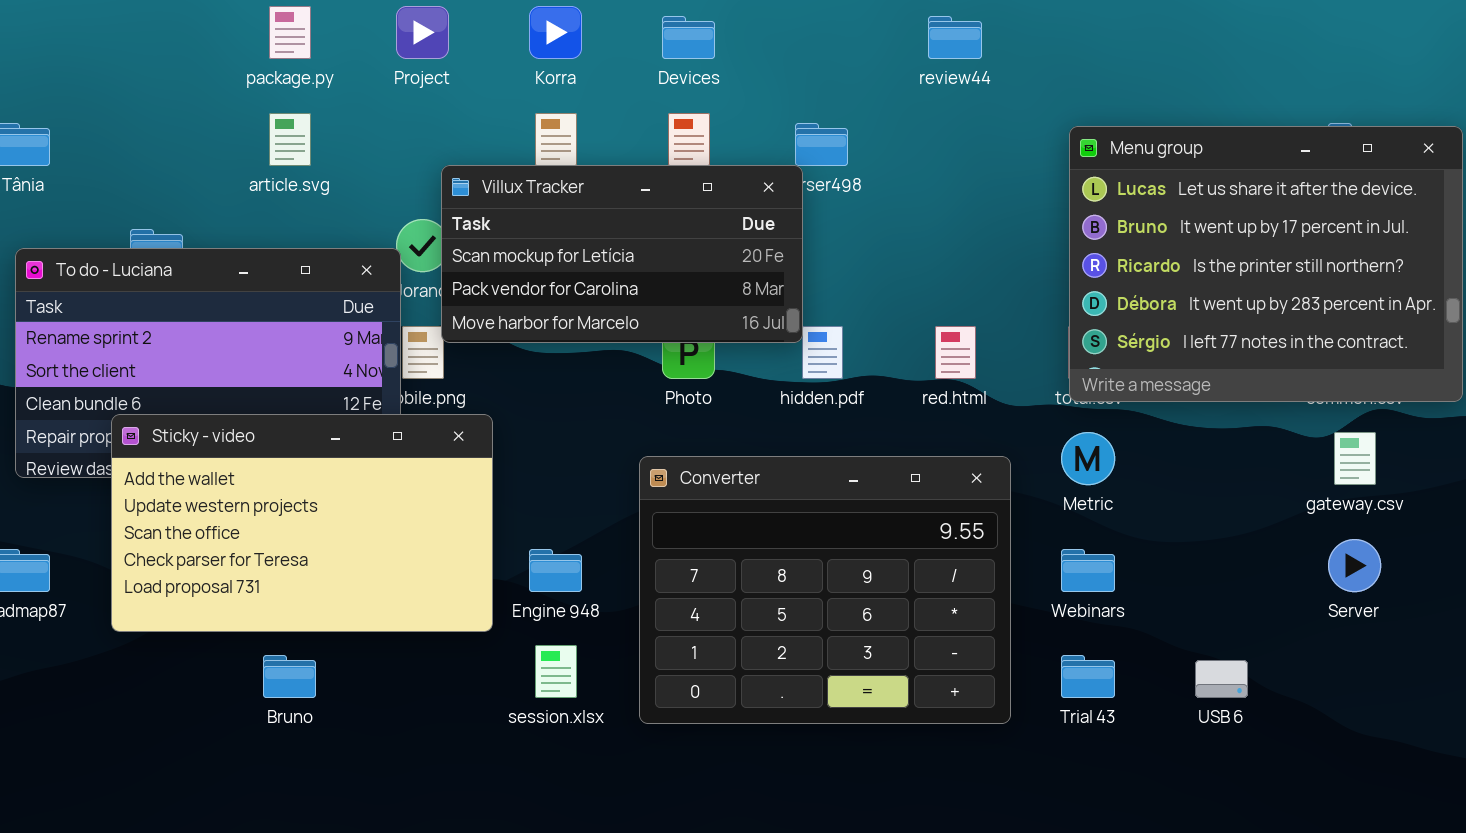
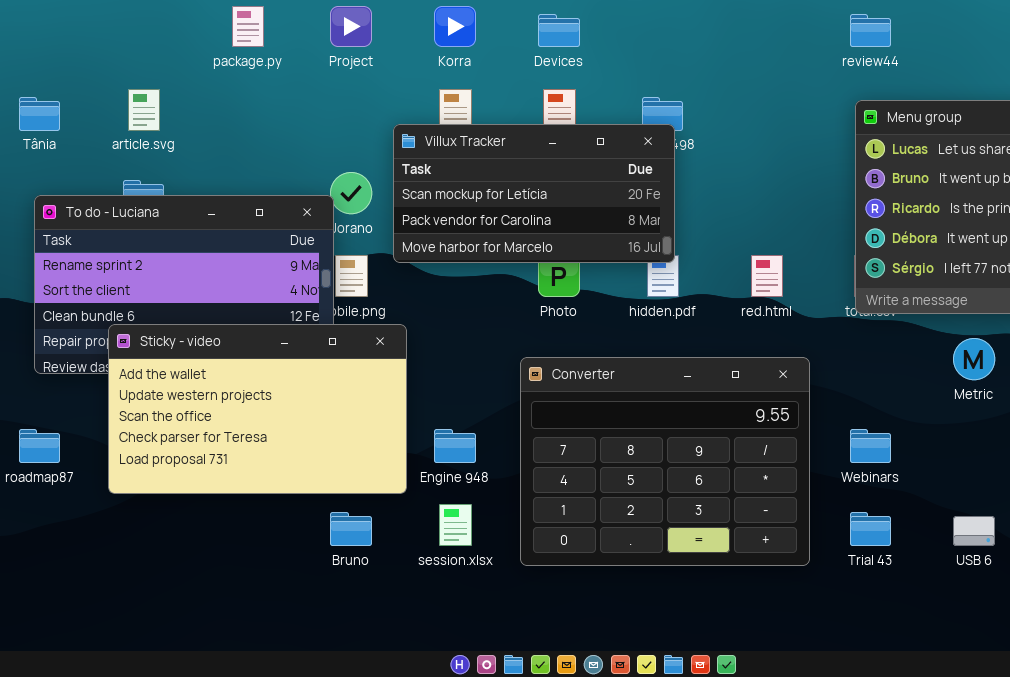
review44: [928,16,982,59] -> [850,14,891,47], moved
article.svg: [269,113,311,166] -> [128,89,160,131], moved
Villux Tracker: [441,165,803,343] -> [393,124,675,263], moved
Metric: [1061,432,1115,485] -> [953,338,995,380], moved
Bruno: [263,655,316,698] -> [330,512,372,546], moved

